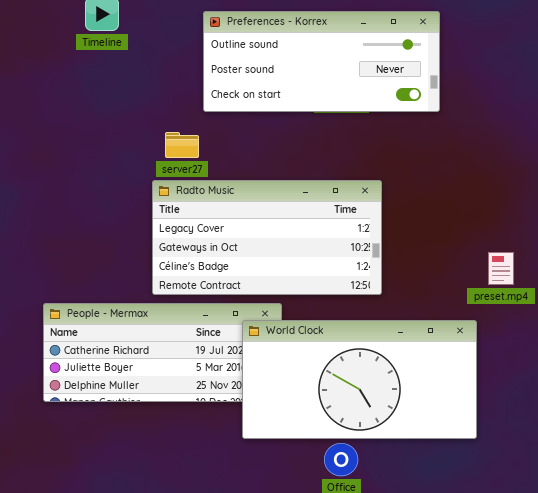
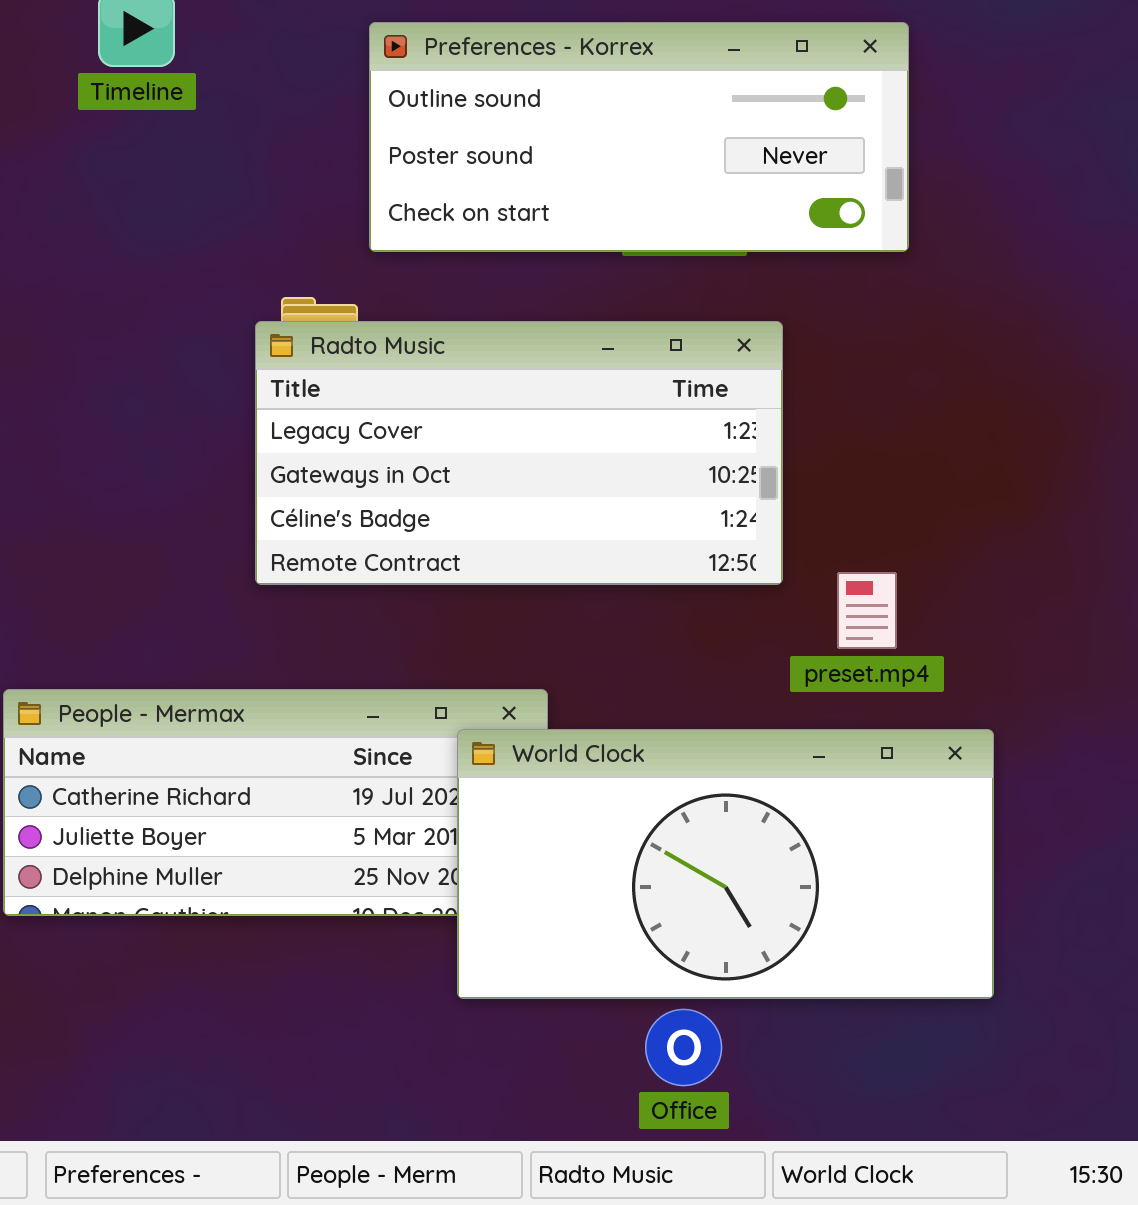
Radto Music: [152,180,382,295] -> [255,321,783,585], moved
preset.mp4: [488,252,514,285] -> [837,572,897,649], moved

